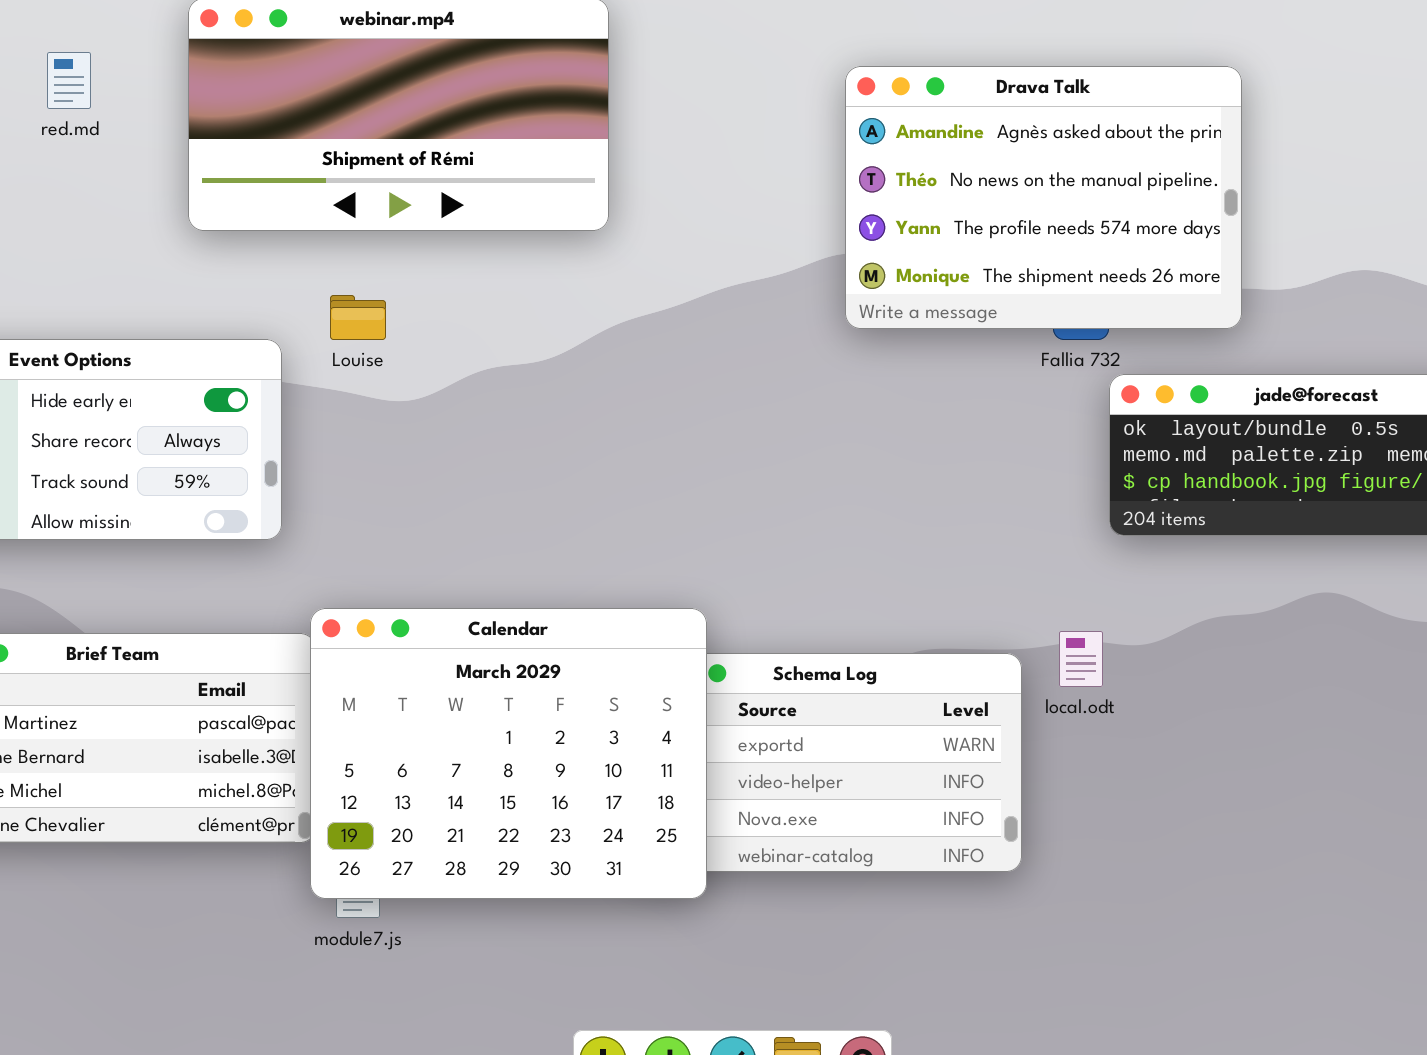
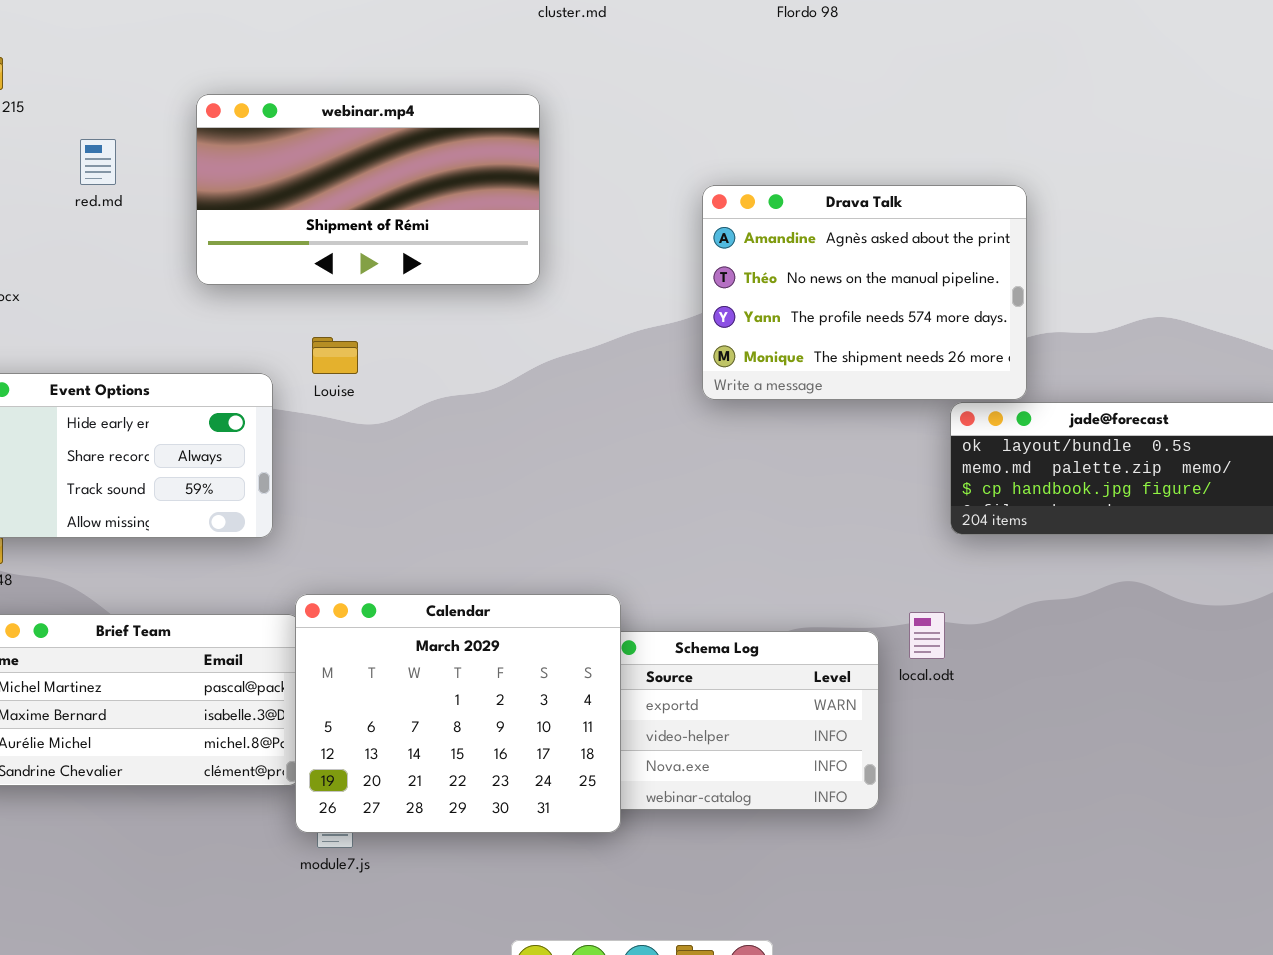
Drava Talk: [845,66,1242,329] -> [702,185,1027,400], moved

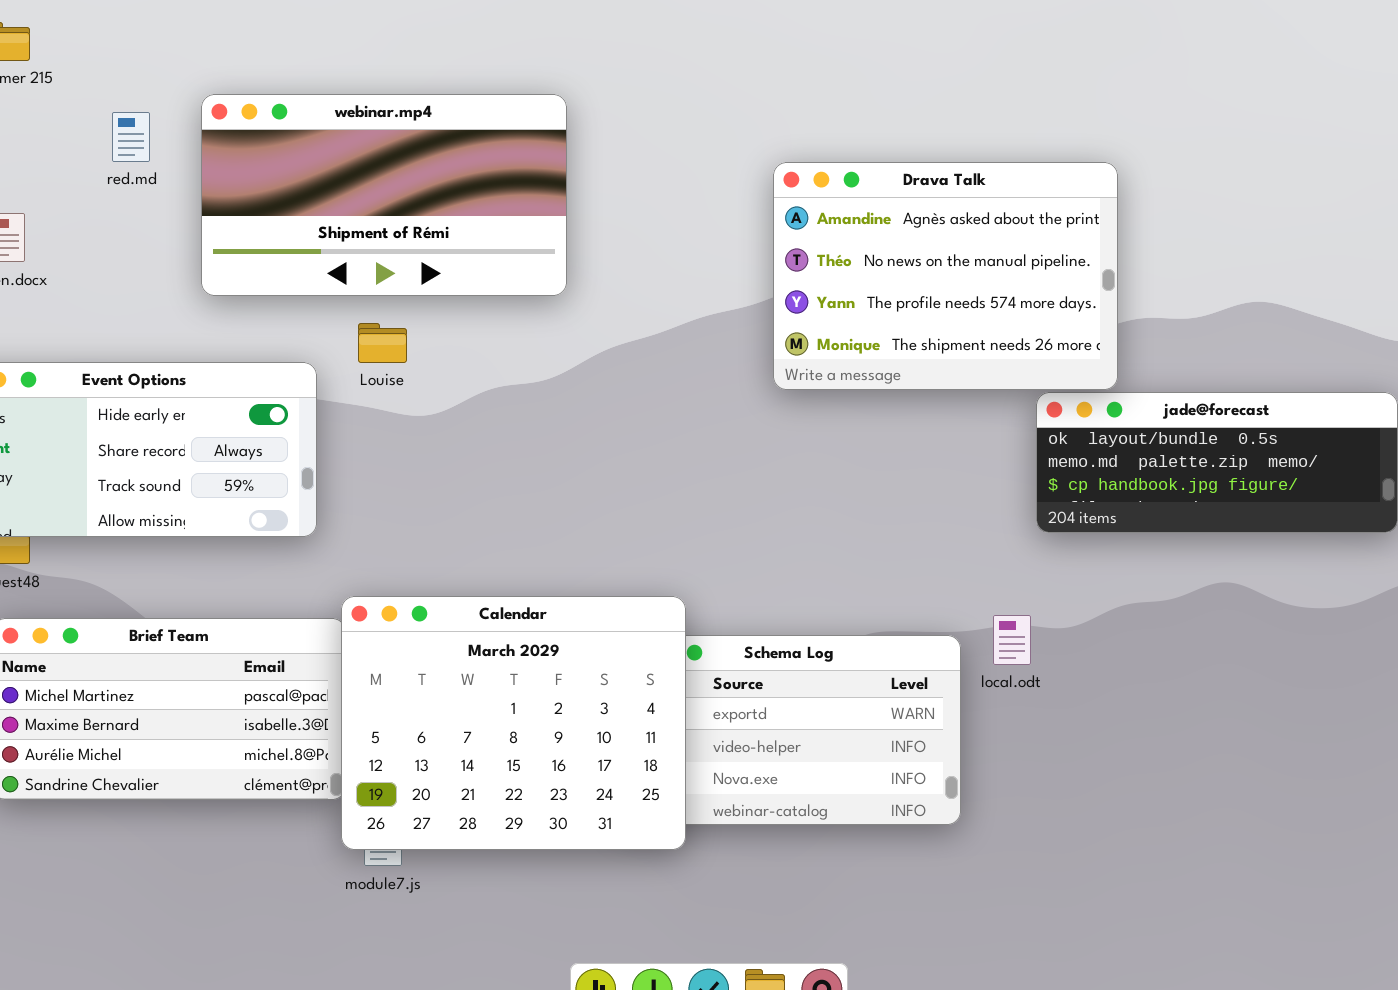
webinar.mp4: [196,94,540,285] -> [201,94,567,296], moved

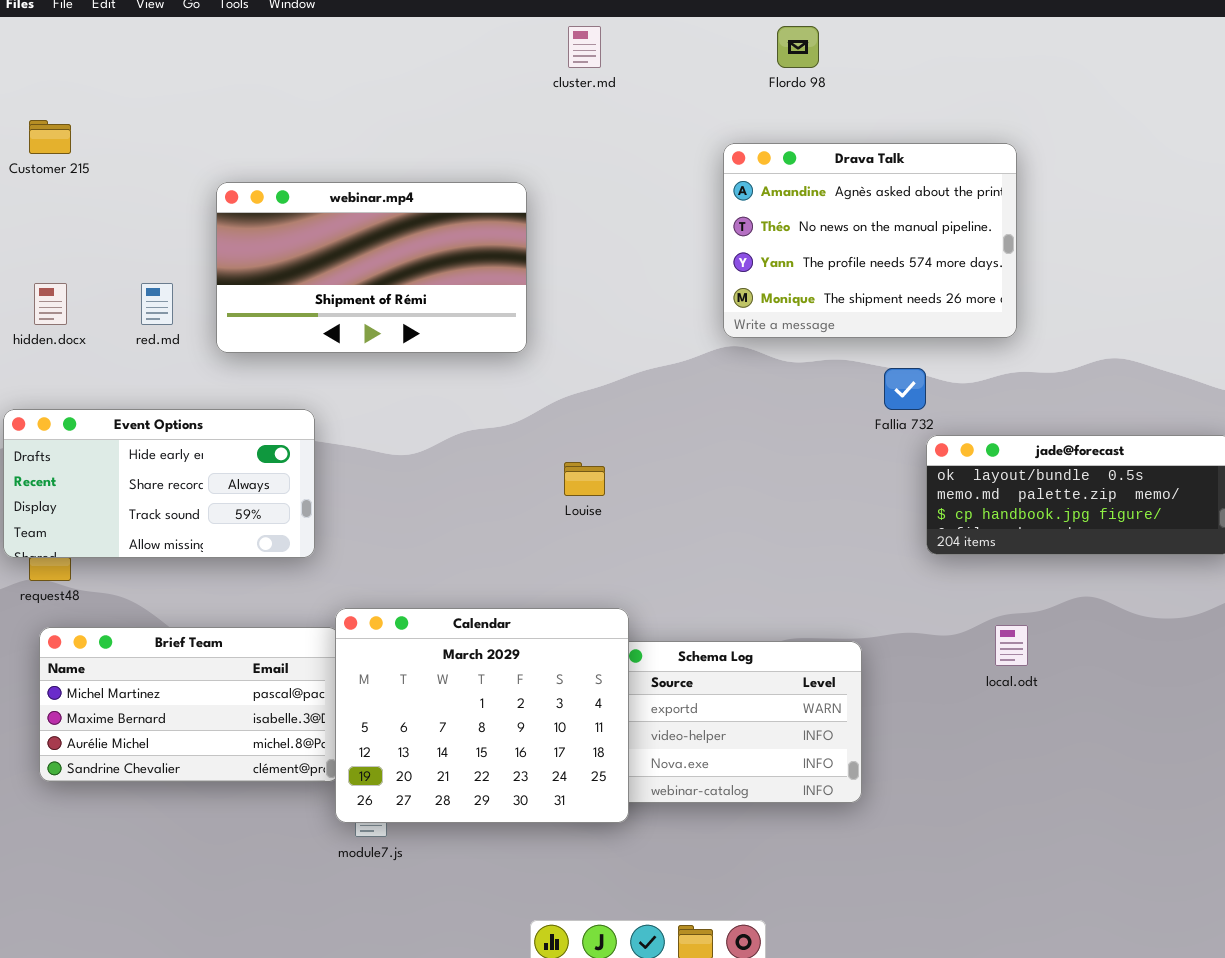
red.md: [112,112,150,162] -> [141,283,173,325], moved
Drava Talk: [773,162,1118,390] -> [723,143,1017,338], moved
Louise: [358,323,407,363] -> [564,462,605,496], moved
local.odt: [993,615,1031,665] -> [995,625,1028,666], moved

